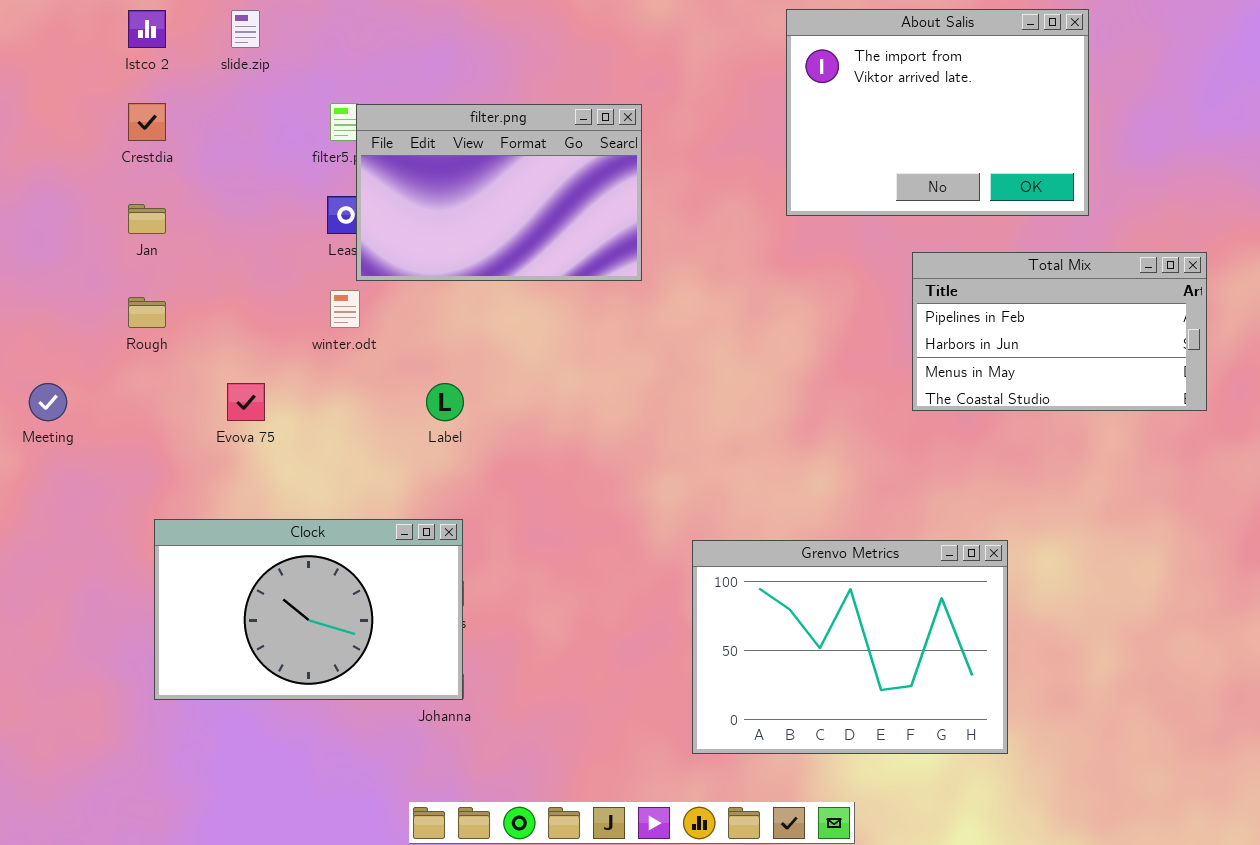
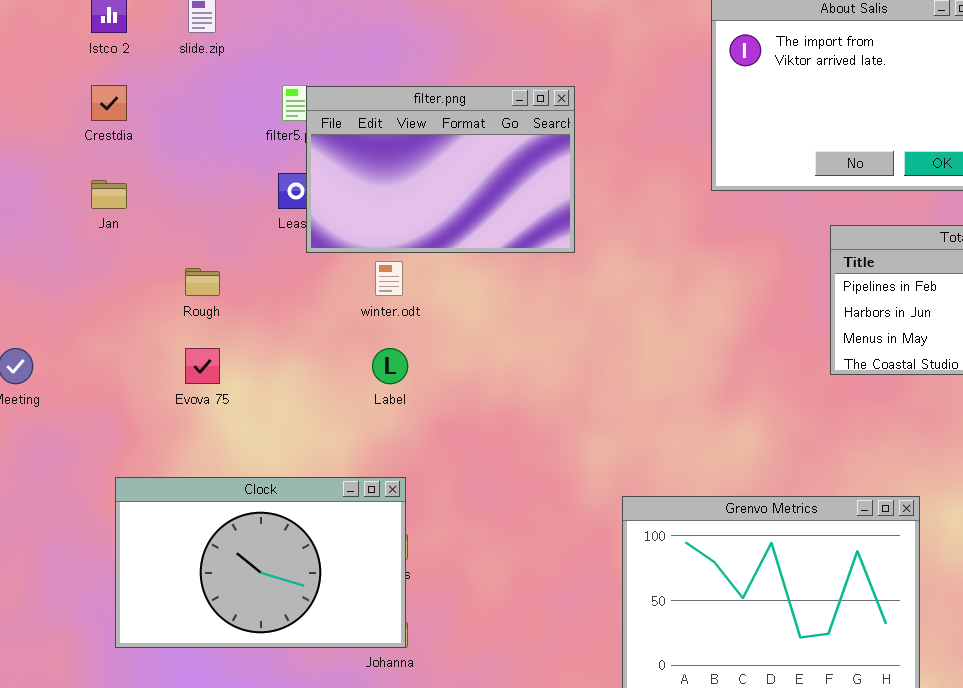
winter.odt: [330,290,360,328] -> [375,261,403,296], moved
Rough: [128,297,166,328] -> [185,268,220,296], moved

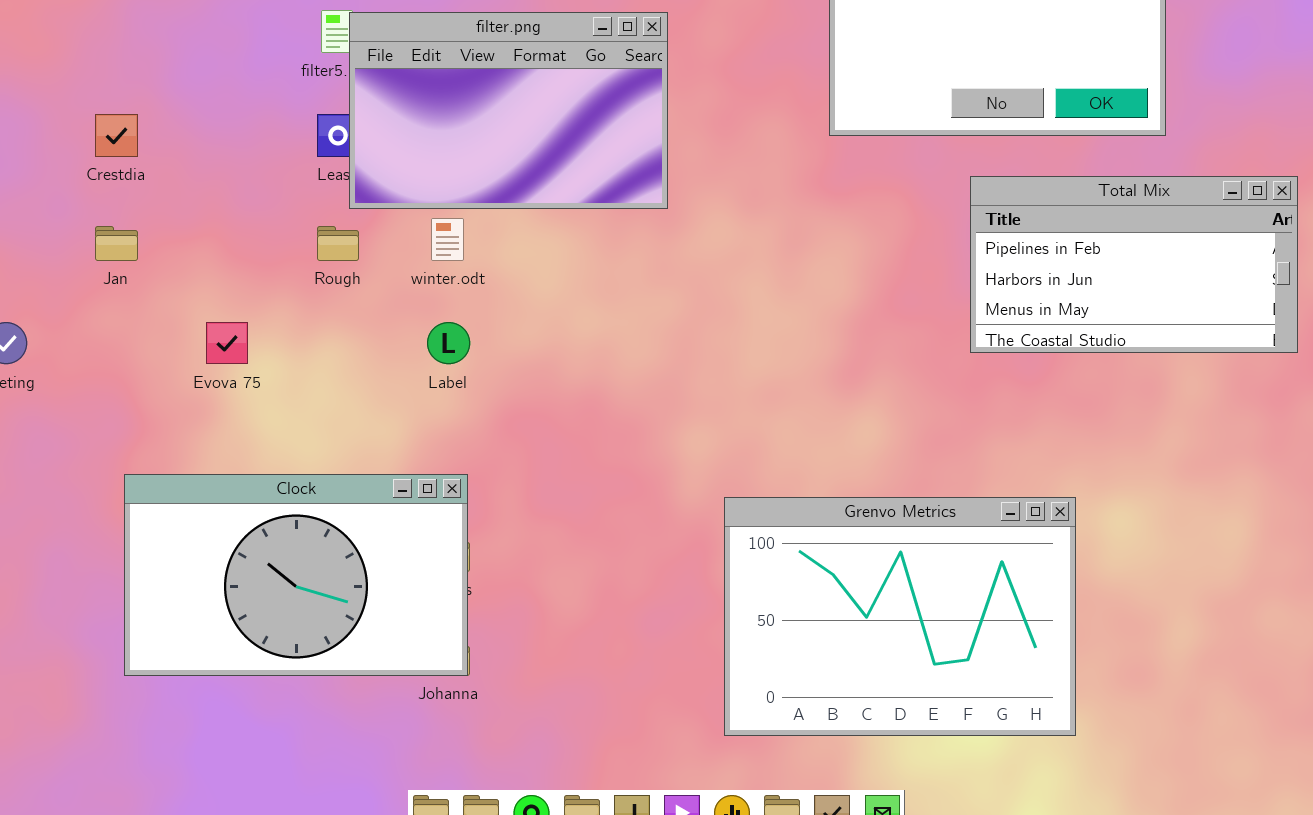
Crestdia: [91,85,127,121] -> [95,114,138,157], moved
Jan: [91,180,127,209] -> [95,226,138,261], moved
Rough: [185,268,220,296] -> [317,226,359,261], moved

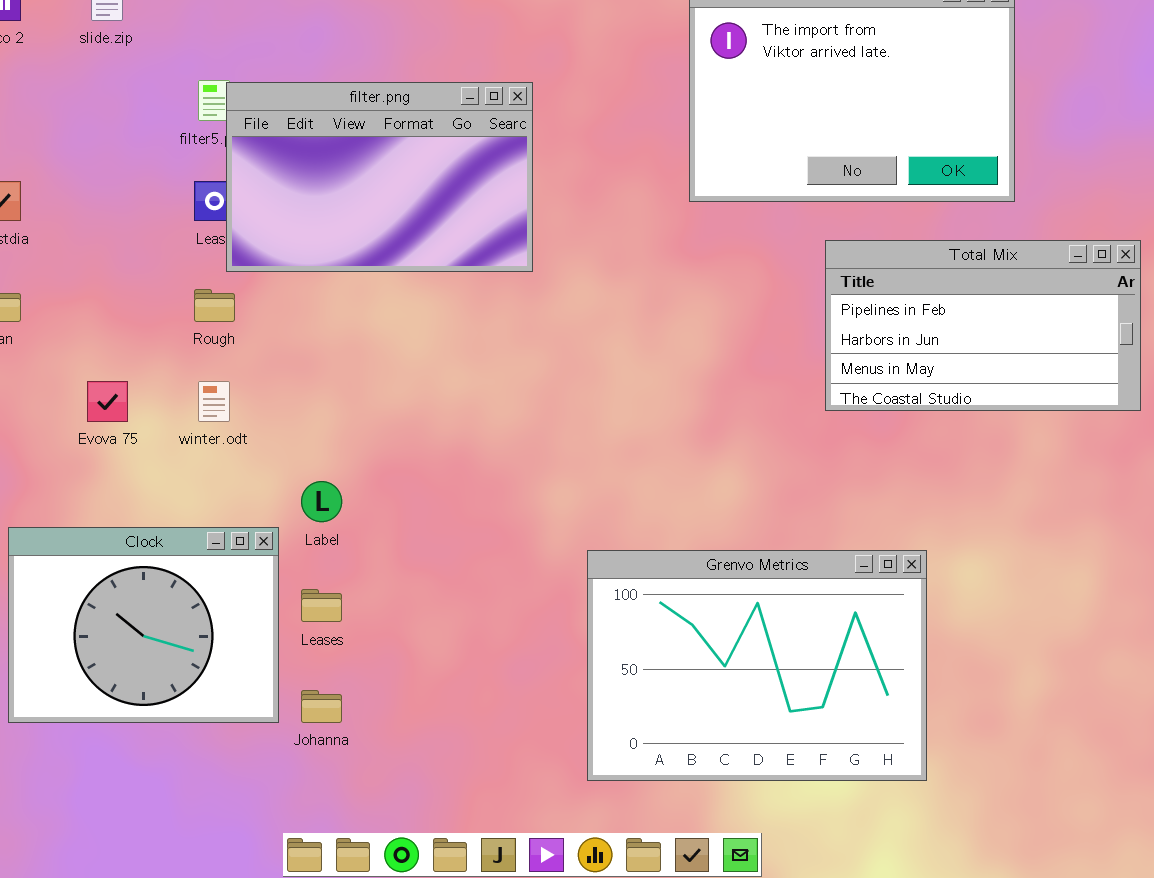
winter.odt: [431,218,464,261] -> [198,381,230,422], moved
Label: [427,322,470,364] -> [301,481,342,522], moved
Clock: [124,474,468,676] -> [8,527,279,723], resized

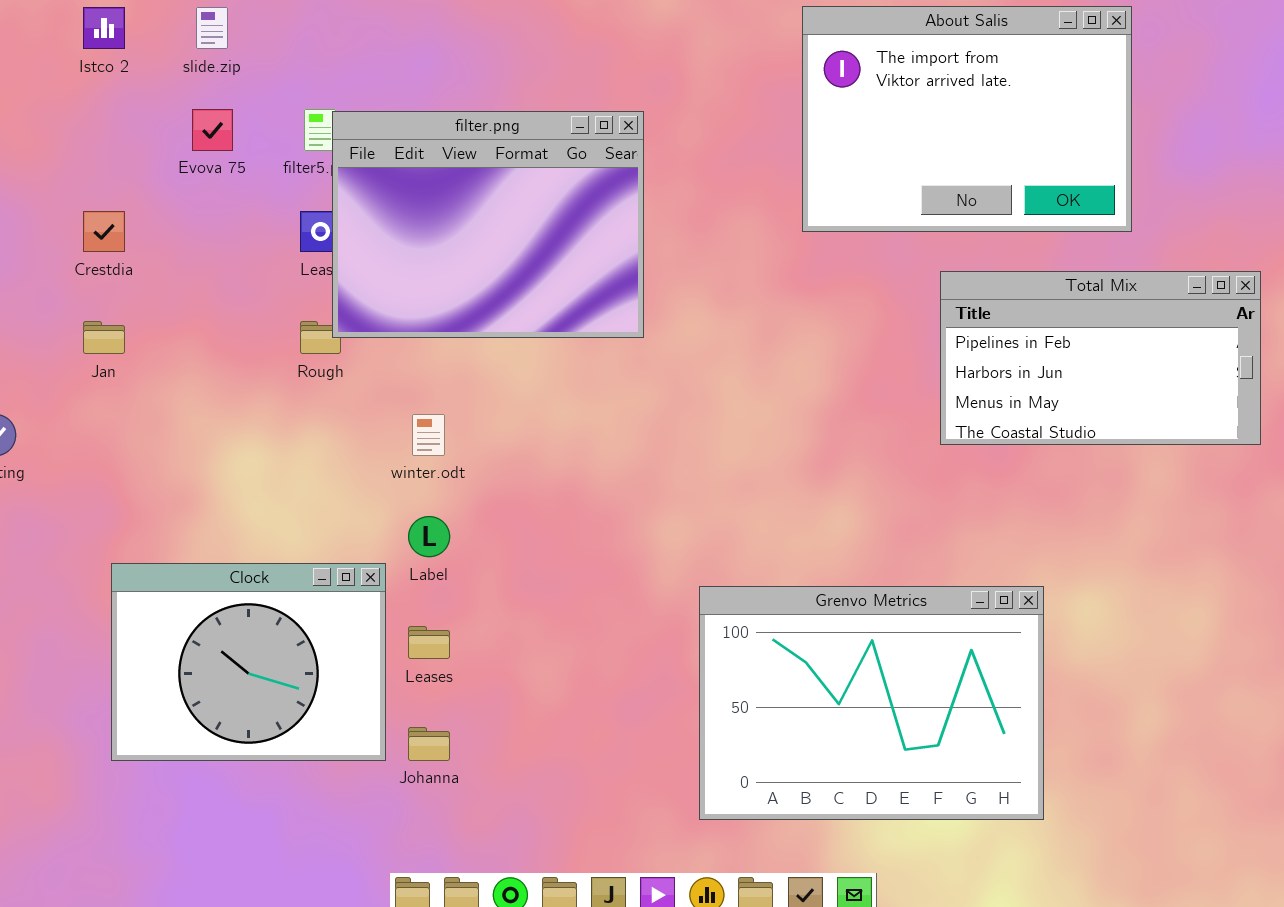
filter.png: [226,82,533,272] -> [332,111,644,338], resized
Evova 75: [87,381,128,422] -> [192,109,233,151], moved
winter.odt: [198,381,230,422] -> [412,414,445,456], moved

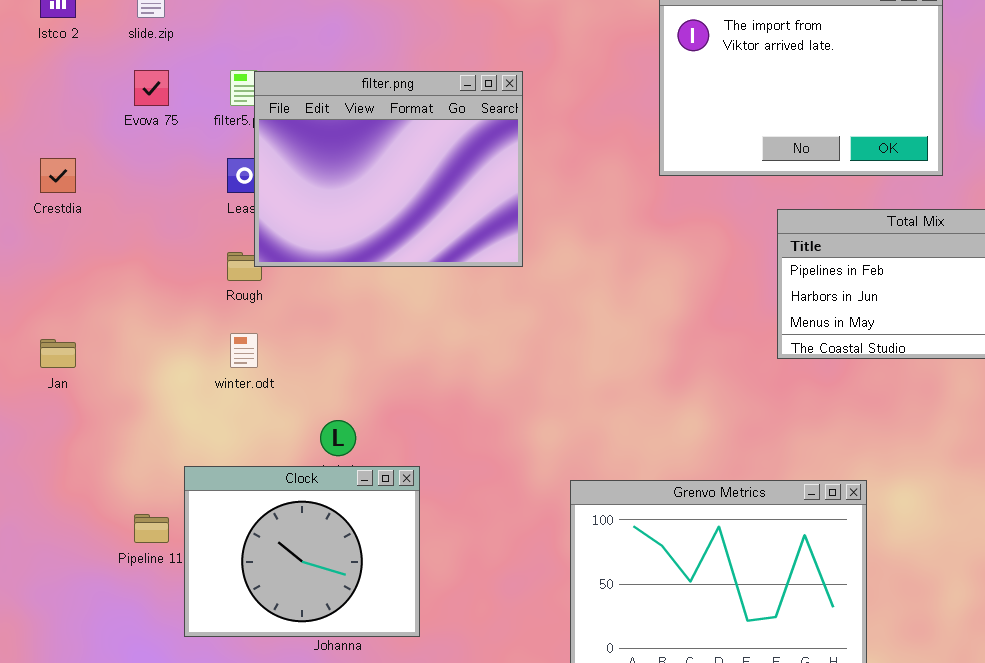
Jan: [83,321,125,354] -> [40,339,76,368], moved
winter.odt: [412,414,445,456] -> [230,333,258,368], moved
Clock: [111,563,386,761] -> [184,466,420,637], moved

